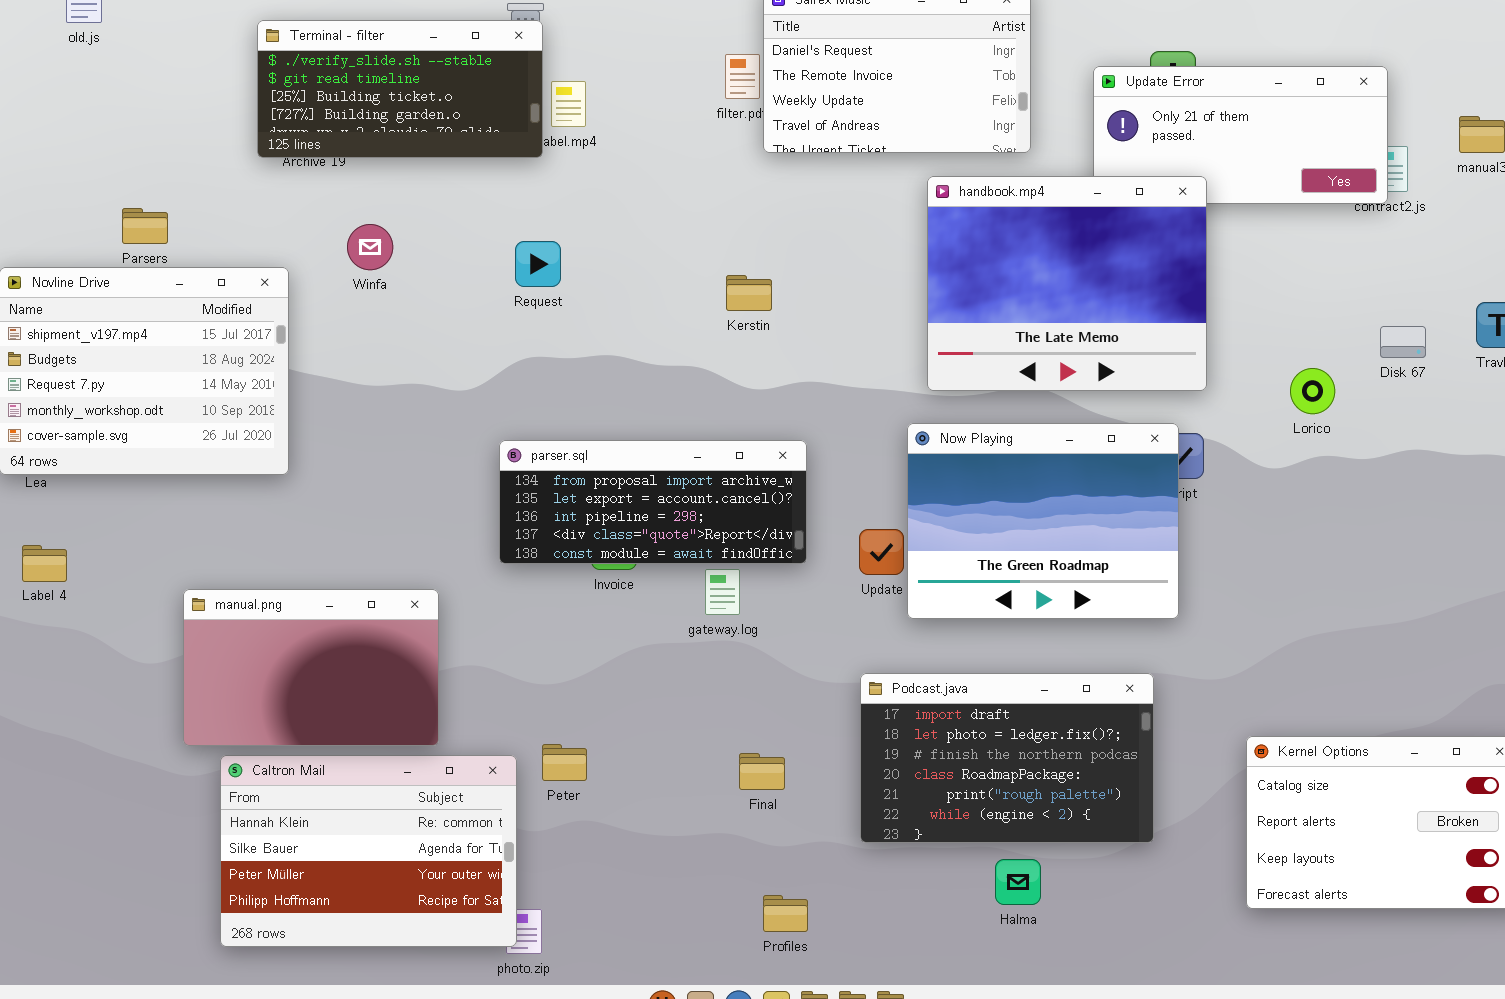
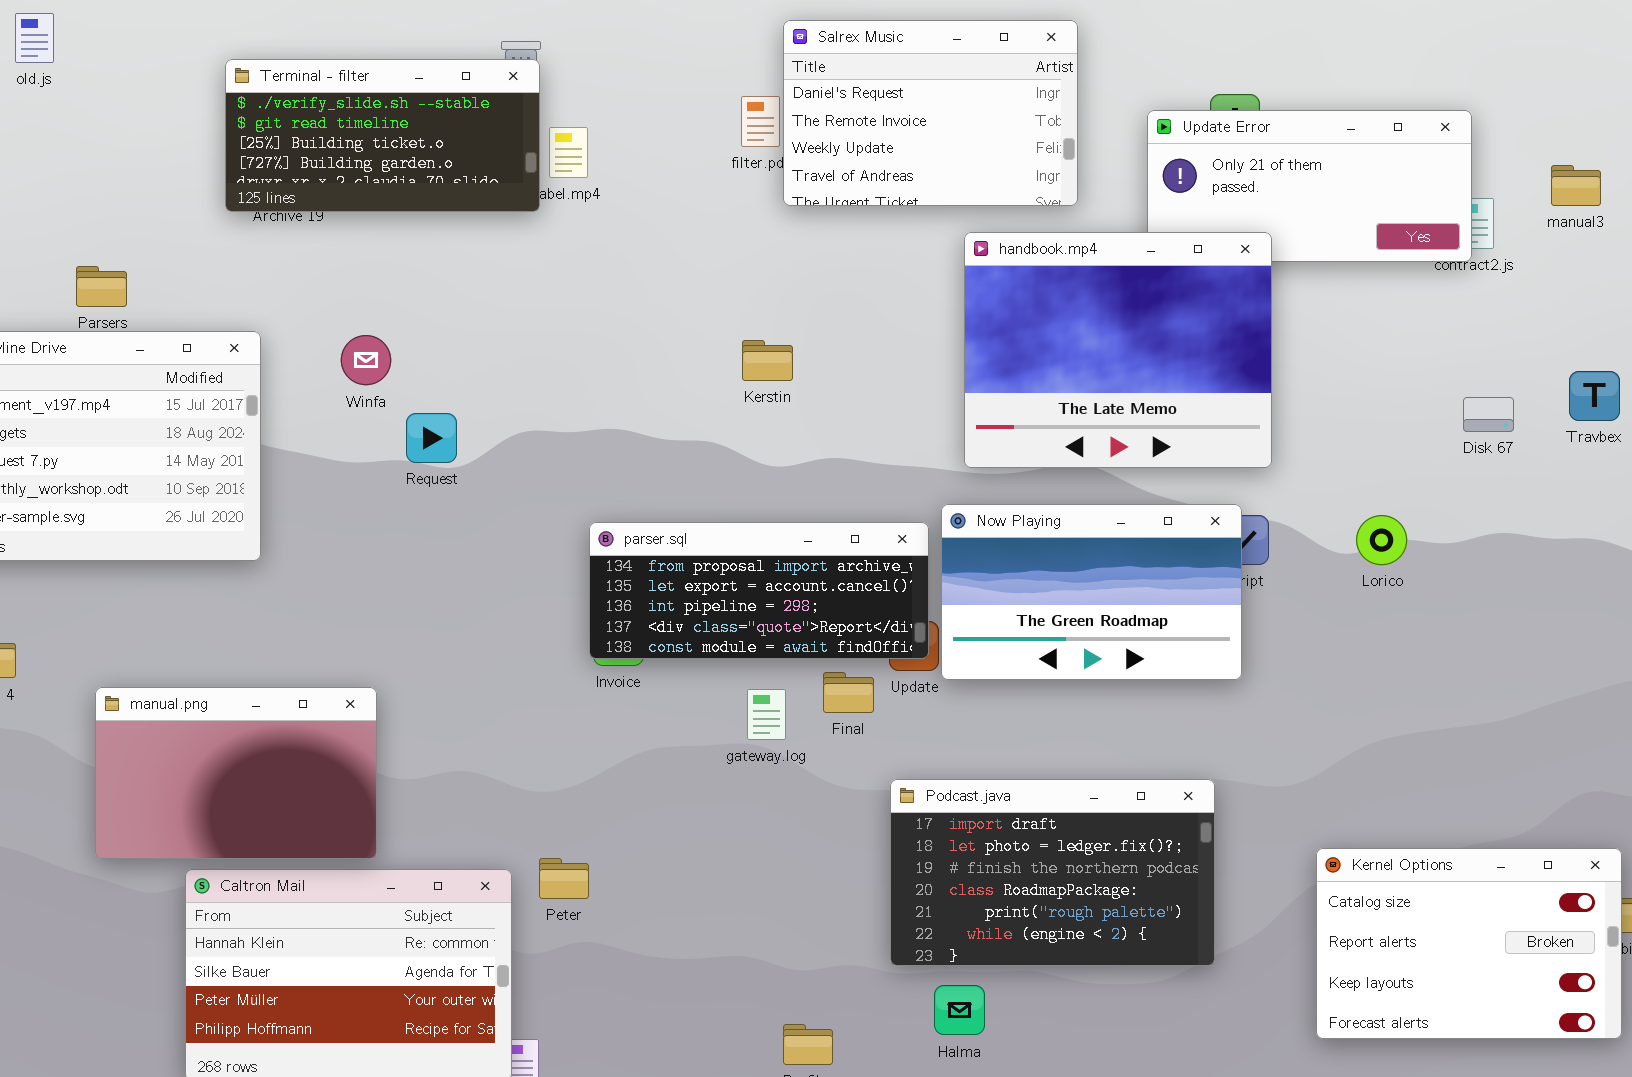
Winfa: [347,224,393,270] -> [341,335,391,385], moved
Request: [515,241,561,287] -> [406,413,457,463], moved
Lorico: [1290,368,1335,414] -> [1356,515,1407,565], moved
Now Playing: [907,423,1179,619] -> [941,504,1242,680], resized
parser.sql: [499,440,807,564] -> [589,522,929,659], moved
gateway.log: [705,569,740,615] -> [747,689,786,740], moved
manual.png: [183,589,439,746] -> [95,687,377,859], moved
Final: [739,753,785,790] -> [823,672,874,713], moved
Halma: [995,859,1041,905] -> [934,985,985,1035], moved

